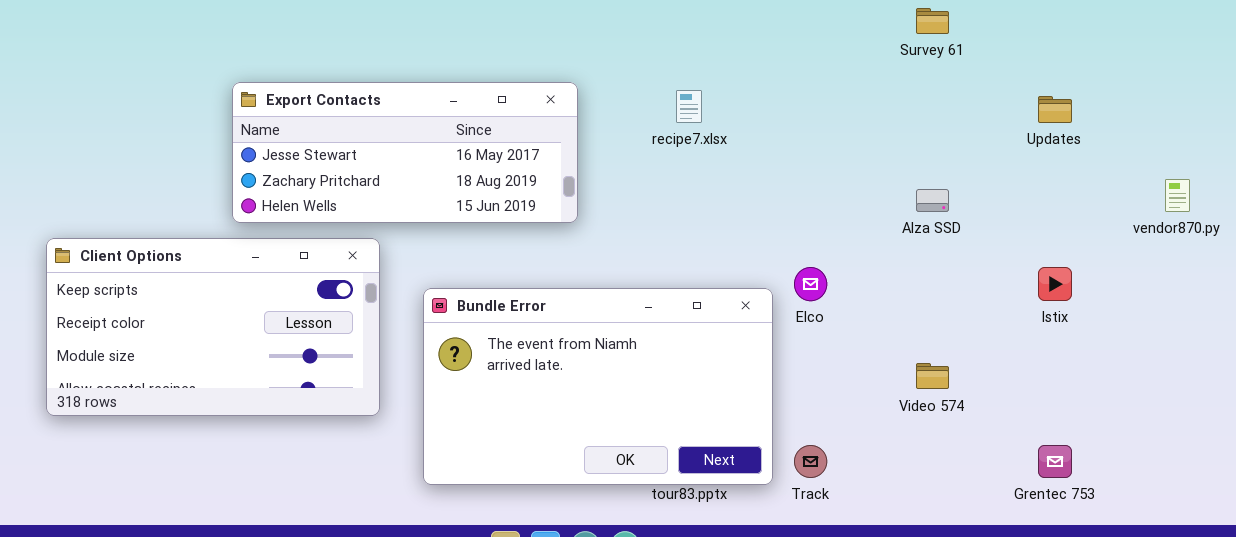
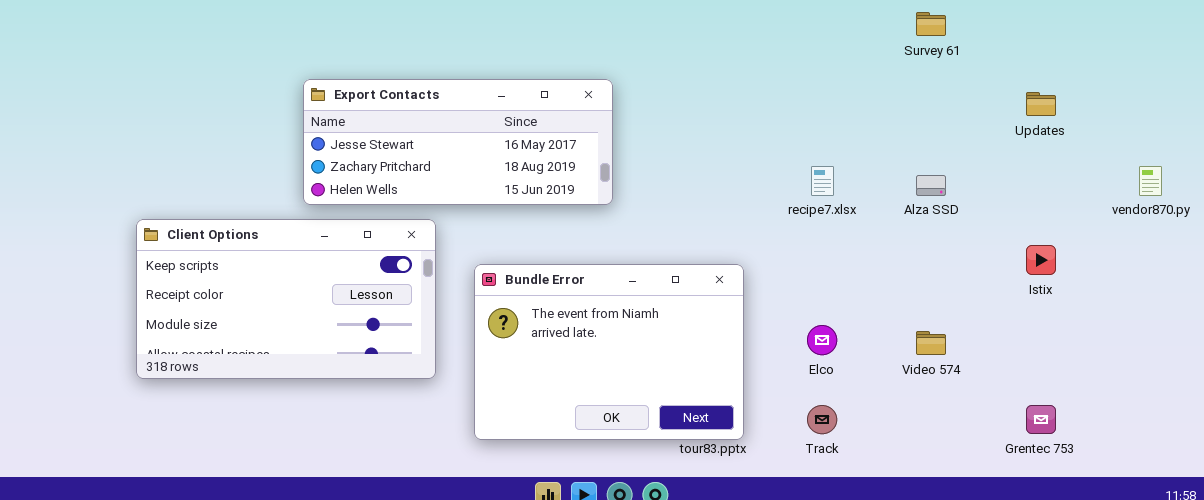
recipe7.xlsx: [676,90,702,123] -> [811,166,834,196], moved
Elco: [794,267,827,301] -> [807,325,837,355], moved
Bundle Error: [423,288,773,485] -> [474,264,744,440], resized

